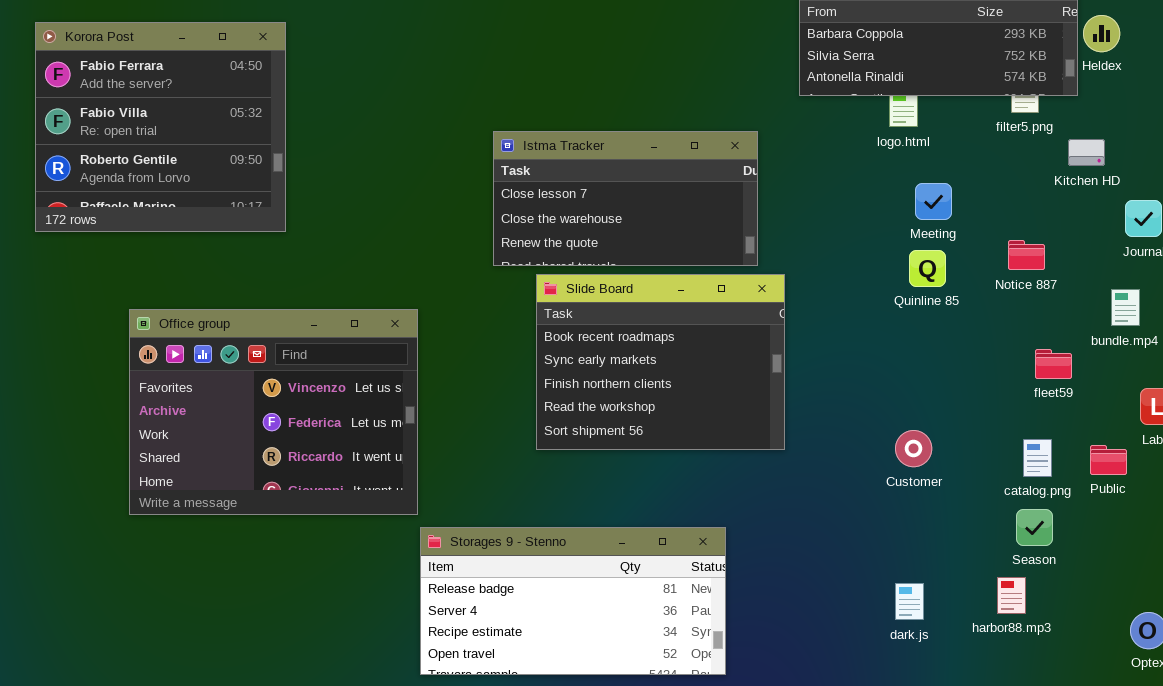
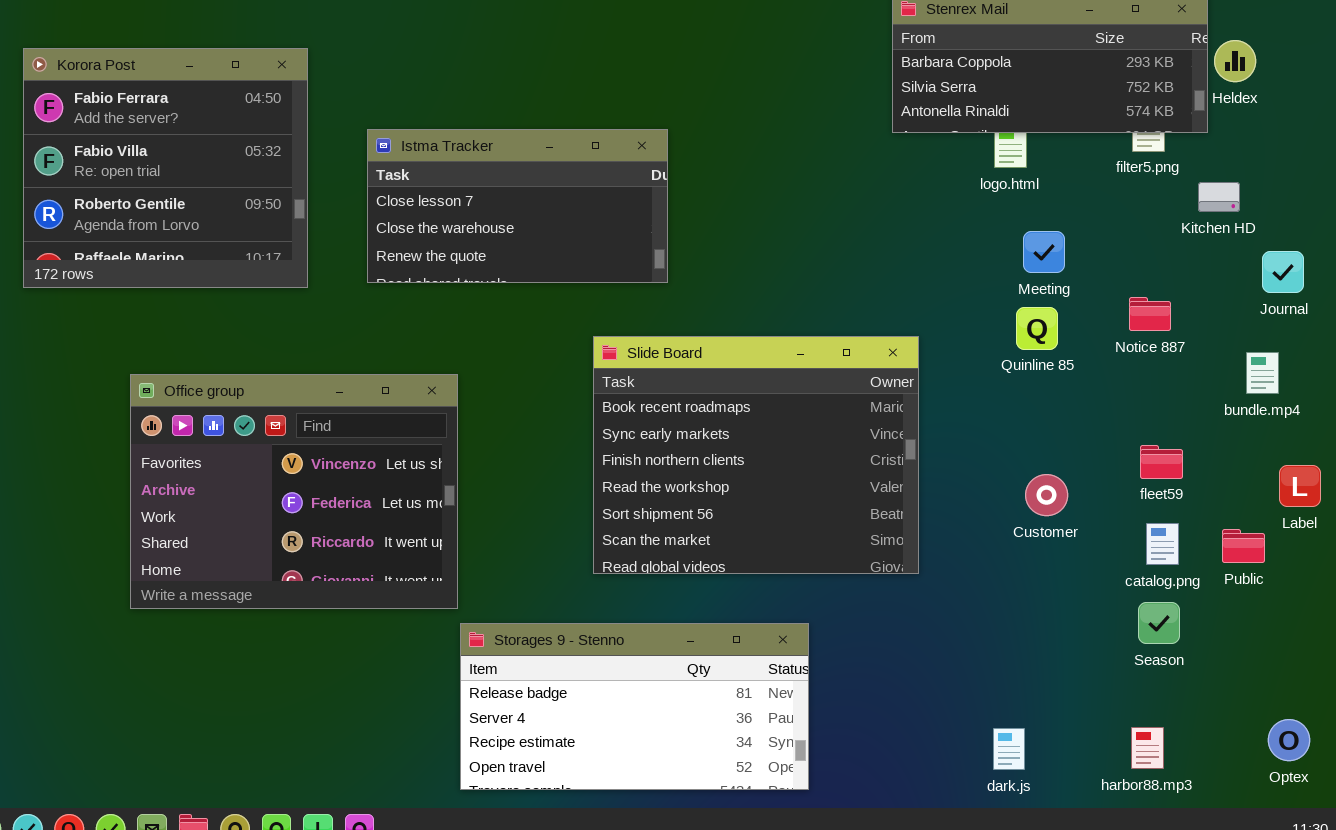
Istma Tracker: [493,131,758,266] -> [367,129,668,283], moved
Slide Board: [536,274,785,450] -> [593,336,919,574], resized
fleet59: [1035,349,1072,379] -> [1140,445,1183,479], moved
Customer: [895,430,932,467] -> [1025,474,1068,516], moved
harbor88.mp3: [997,577,1026,614] -> [1131,727,1164,769], moved
dark.js: [895,583,924,620] -> [993,728,1025,770], moved

